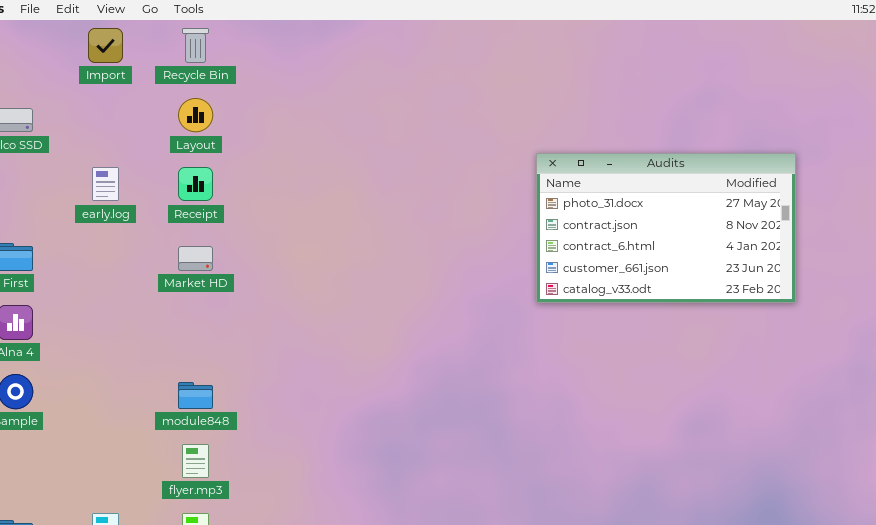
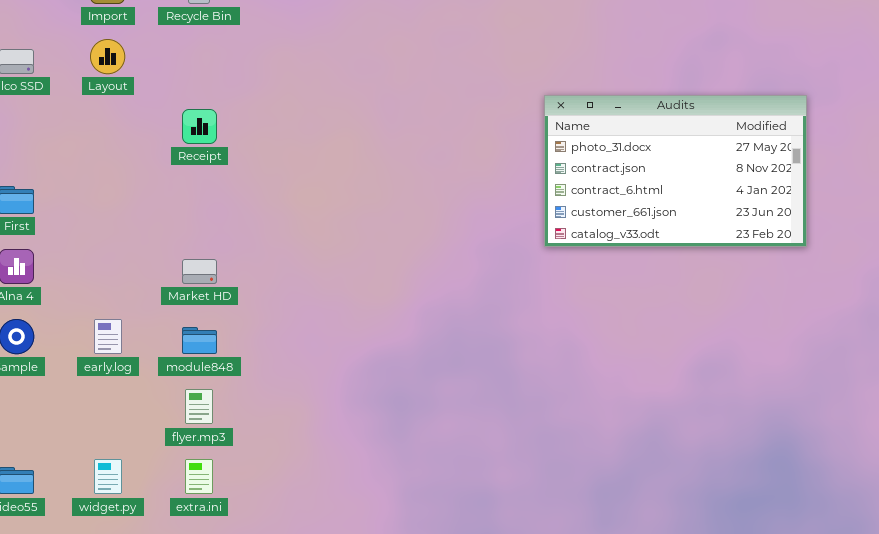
Layout: [178,98,213,132] -> [90,39,125,74], moved
early.log: [92,167,119,201] -> [94,319,122,354], moved
Market HD: [178,246,213,271] -> [182,259,217,284], moved

